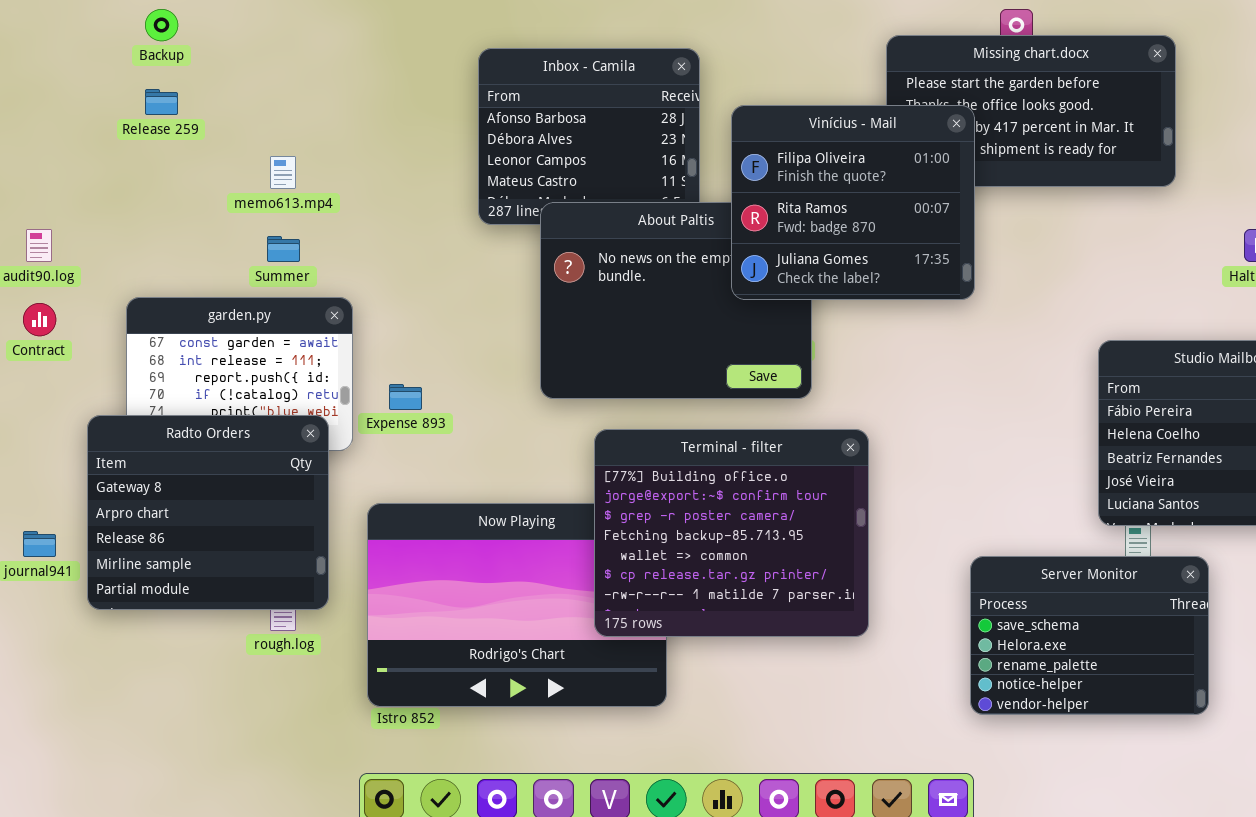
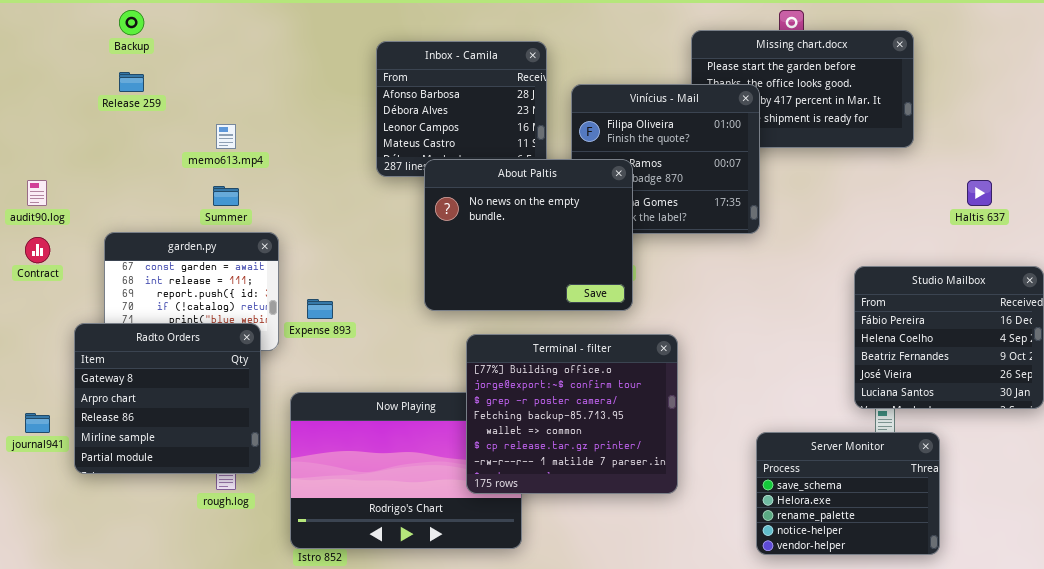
About Paltis: [540,202,812,399] -> [424,159,633,311], raised

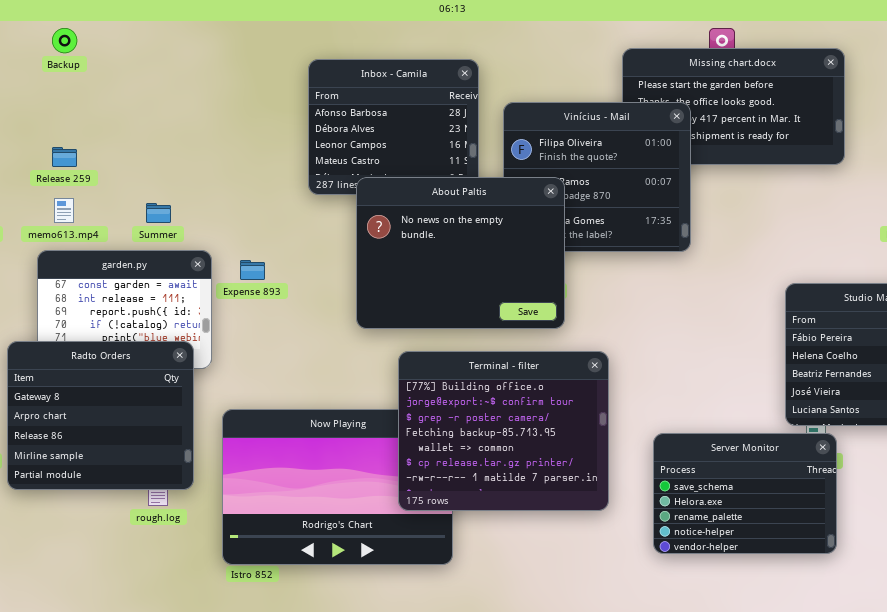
Release 259: [119,72,144,92] -> [52,147,77,167], moved
memo613.mp4: [216,124,236,149] -> [54,198,74,223], moved
Expense 893: [307,299,333,319] -> [240,260,265,280], moved
Server Monitor: [756,432,940,555] -> [653,433,837,554], moved

